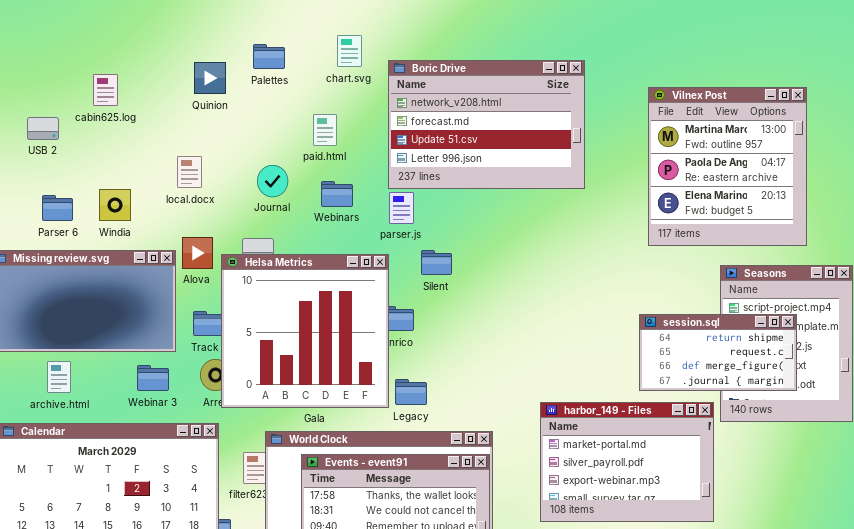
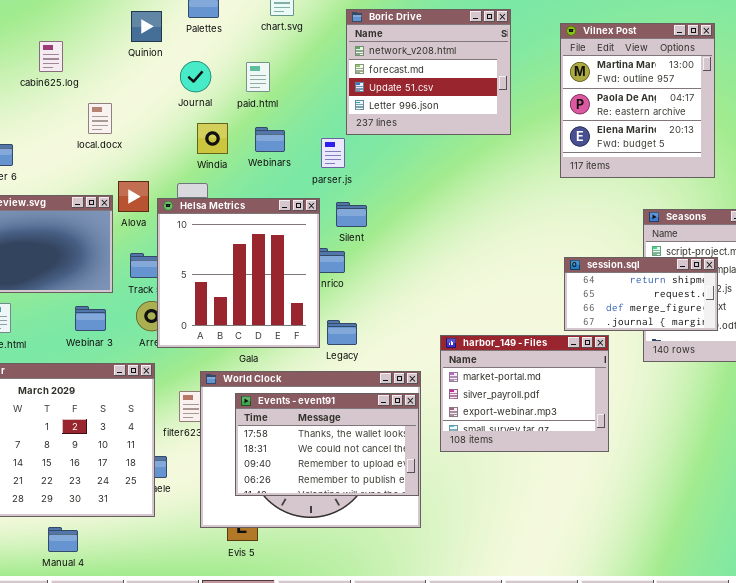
Boric Drive: [388,60,585,189] -> [346,9,511,135], resized
cabin625.log: [93,74,118,106] -> [39,41,63,72], moved
Vilnex Post: [648,87,807,246] -> [560,23,715,178], moved
local.docx: [177,156,202,188] -> [88,103,112,134], moved
Journal: [257,165,288,197] -> [180,61,211,92], moved
Windia: [99,189,131,221] -> [197,123,228,154], moved
Silent: [421,250,452,275] -> [336,202,367,227], moved
harbor_149 - Files: [540,402,714,522] -> [440,335,609,452], moved

